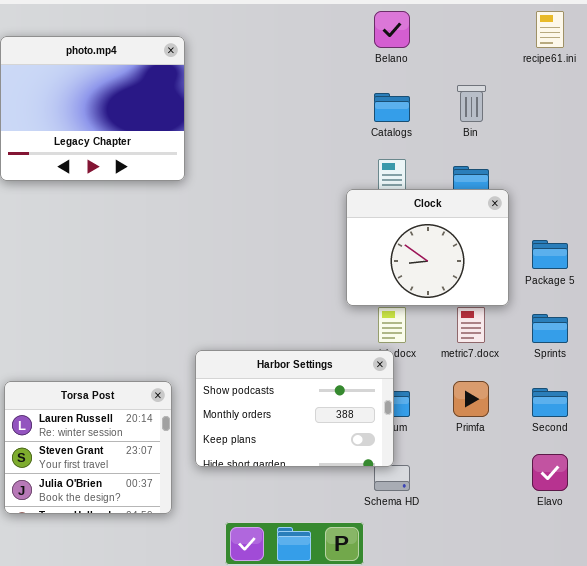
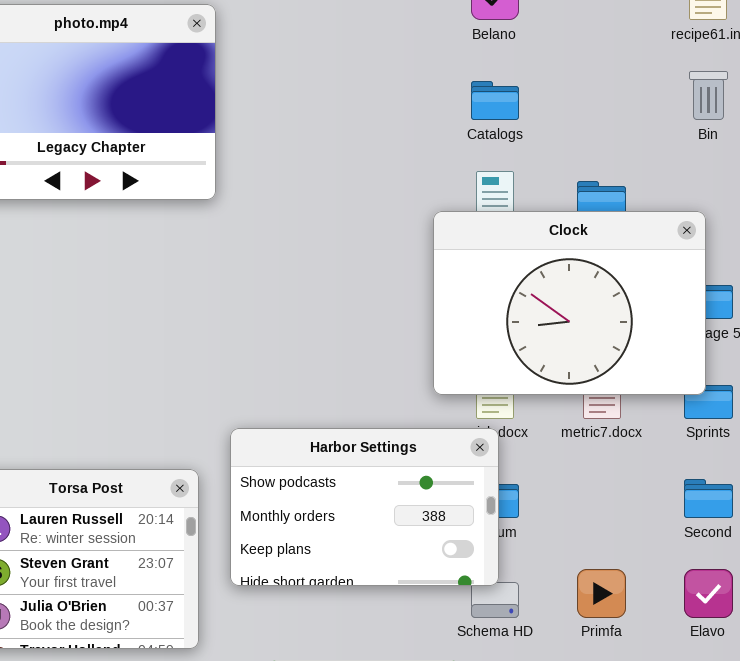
Bin: [457,85,486,122] -> [689,71,728,120], moved
Clock: [346,189,509,306] -> [433,211,706,395], resized
Primfa: [453,381,489,417] -> [577,569,626,618], moved

